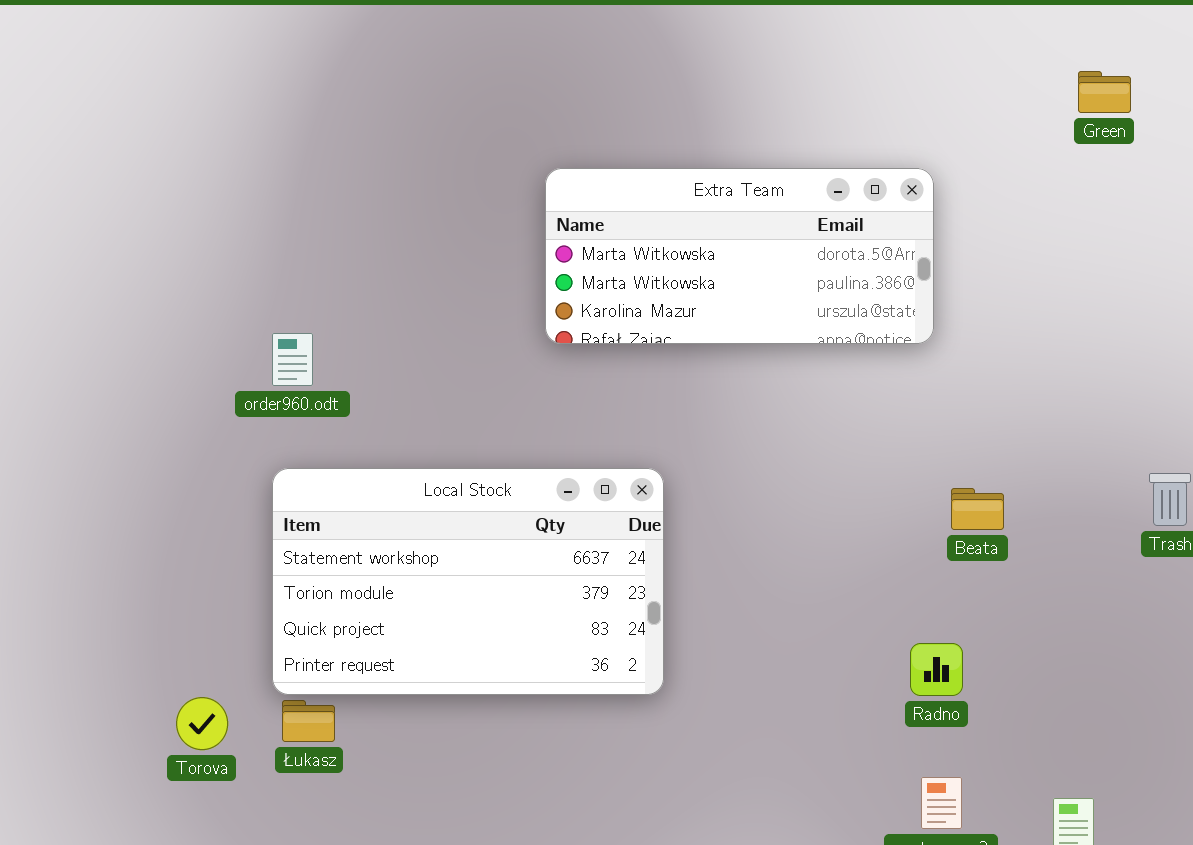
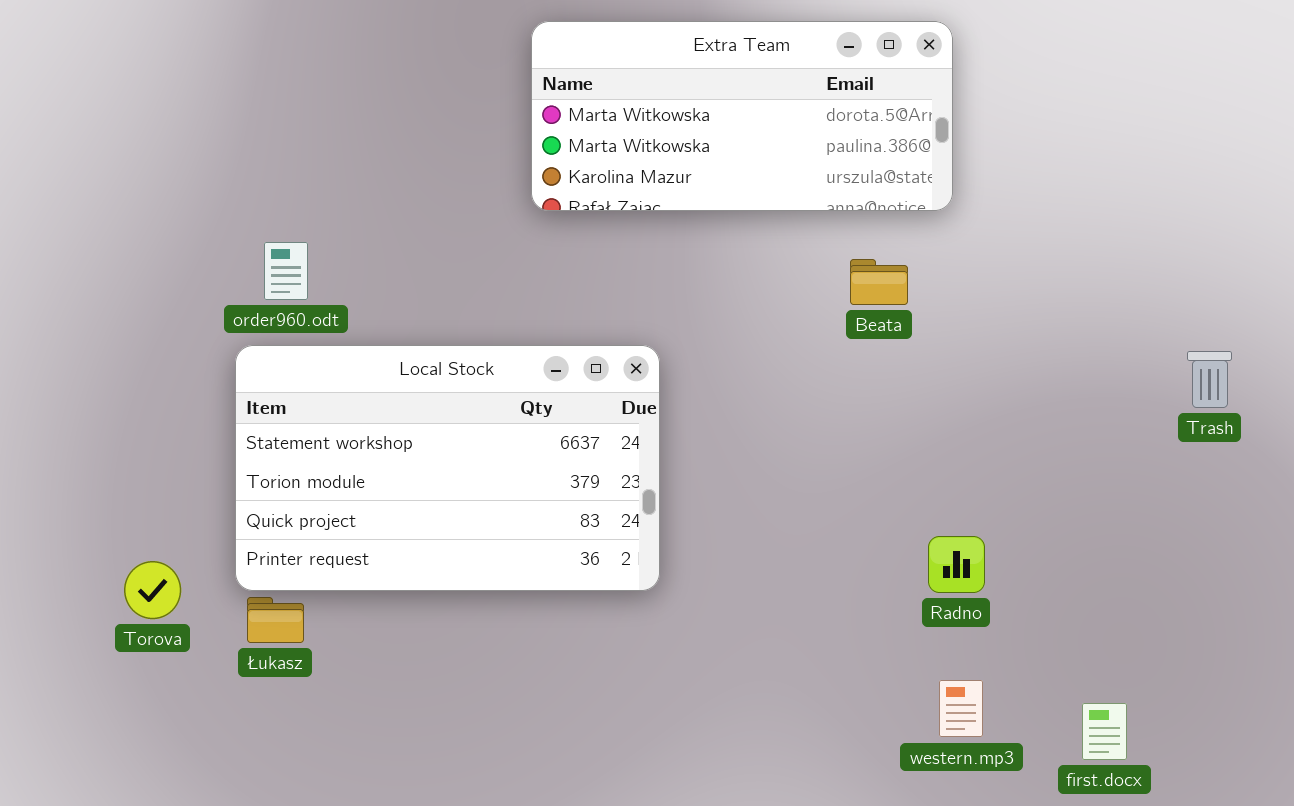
order960.odt: [272,333,313,386] -> [264,242,308,300], moved
Beata: [951,488,1004,530] -> [850,259,908,305], moved
Torova: [176,697,228,750] -> [124,561,181,619], moved

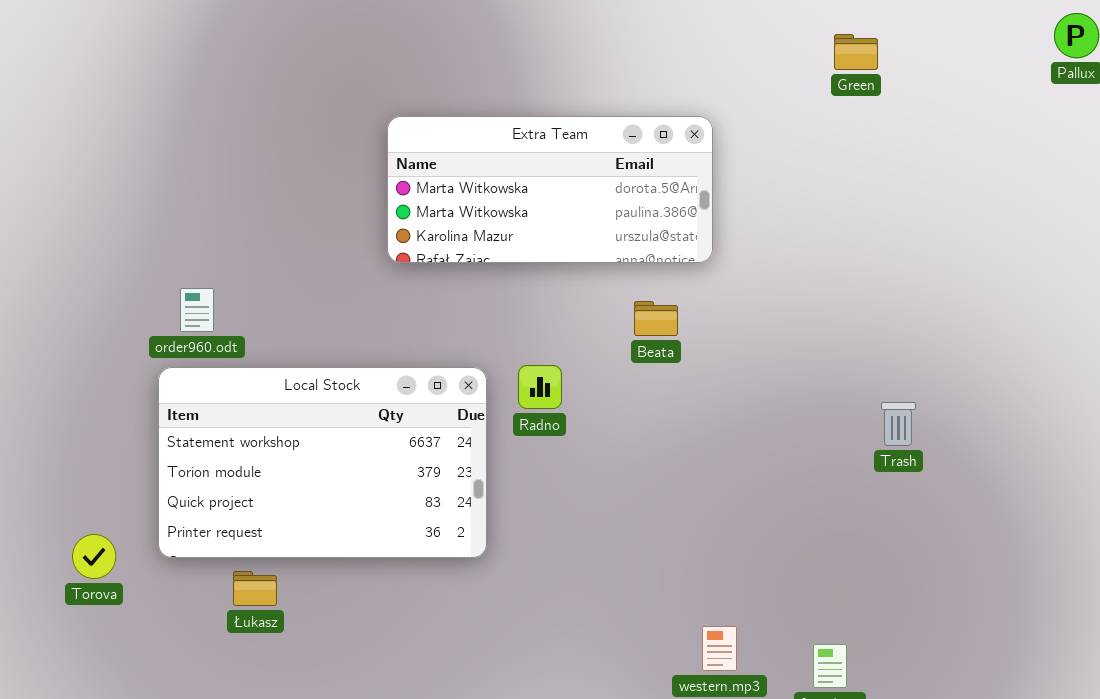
Trash: [1187,351,1232,408] -> [881,402,916,446], moved
Radno: [928,536,985,593] -> [518,365,562,409], moved
Łukasz: [247,597,304,643] -> [233,571,277,606], moved

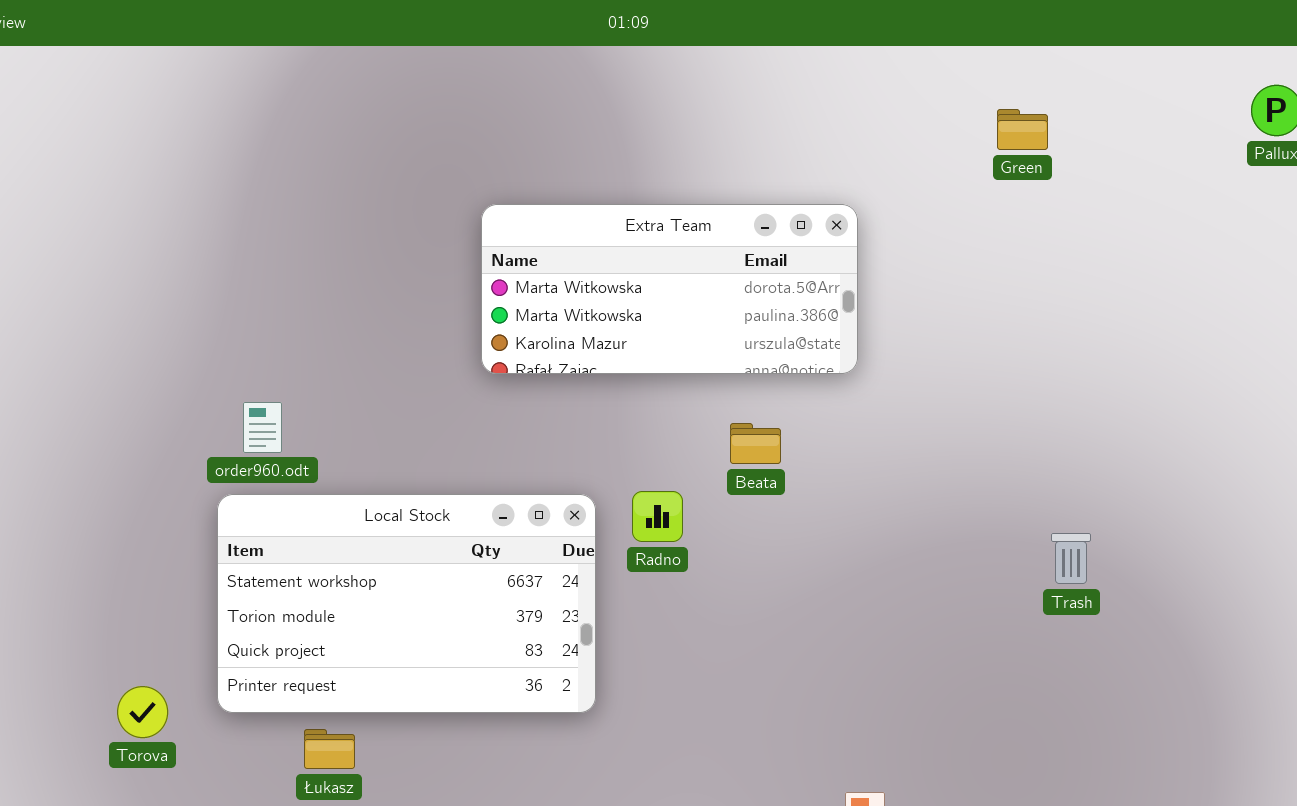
Beata: [634,301,678,336] -> [730,423,781,464], moved

